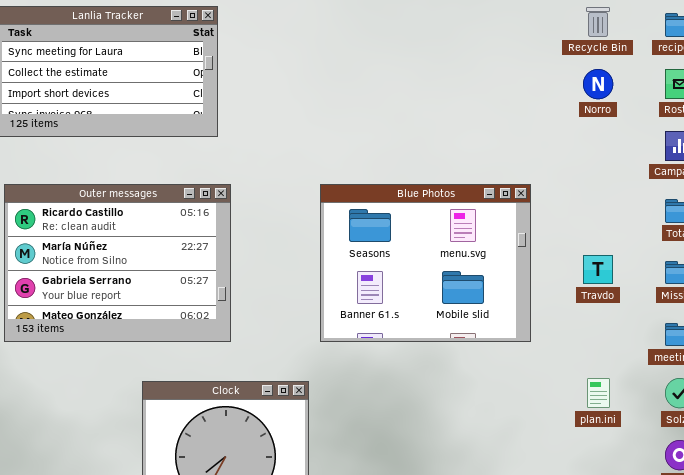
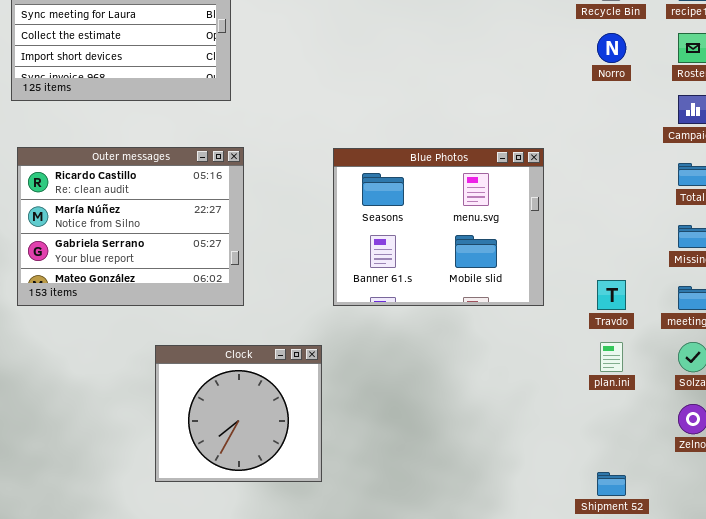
Travdo: [583,255,613,284] -> [597,280,626,310], moved

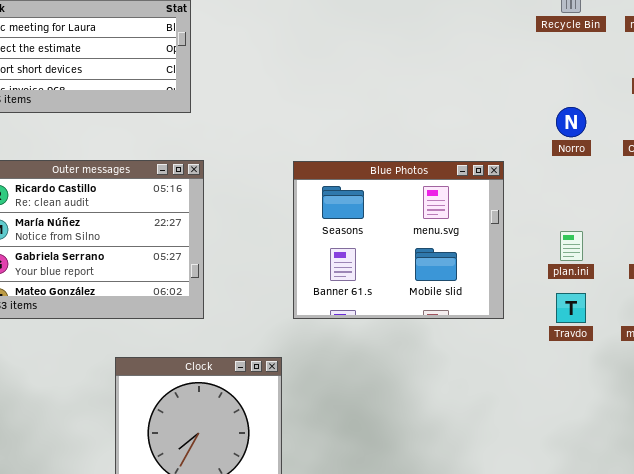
Norro: [597,33,626,63] -> [556,107,586,137], moved
plan.ini: [600,342,623,372] -> [560,231,583,261], moved

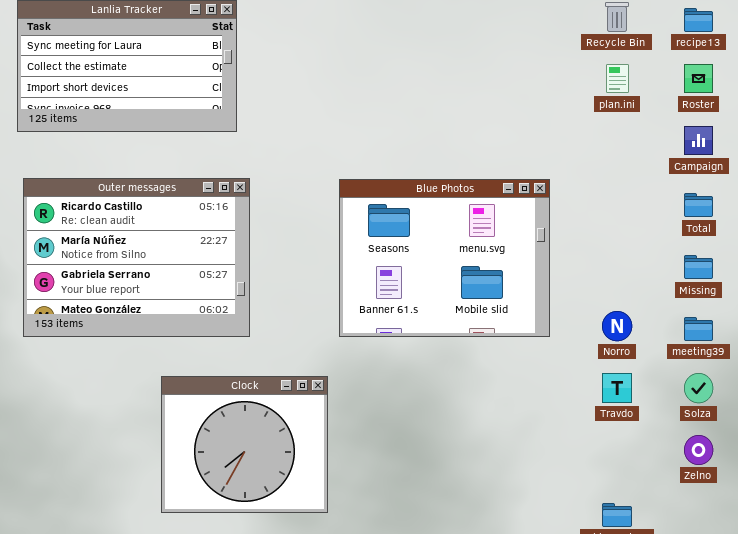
Norro: [556,107,586,137] -> [602,311,632,341], moved
plan.ini: [560,231,583,261] -> [606,64,629,93], moved
Travdo: [556,293,586,323] -> [602,373,632,403], moved

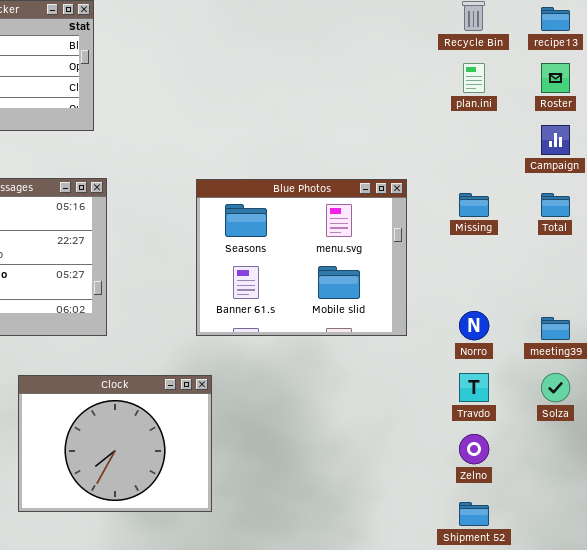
Missing: [684,255,713,279] -> [459,193,489,217], moved
Clock: [161,376,328,513] -> [18,375,212,512], resized
Zelno: [684,435,713,465] -> [459,434,489,464], moved

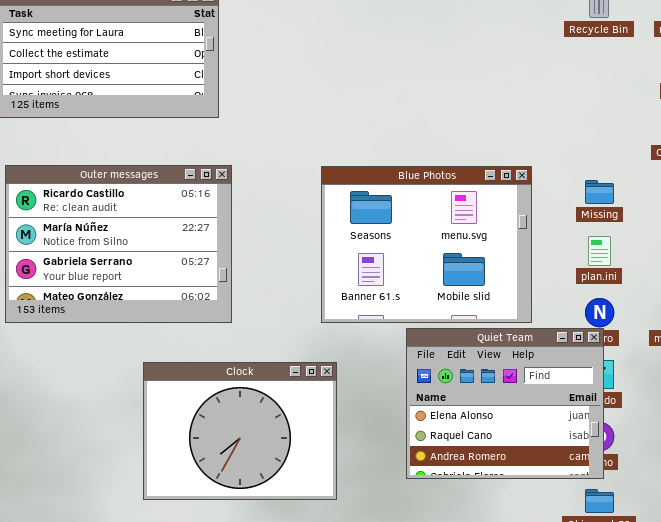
plan.ini: [463,63,485,93] -> [588,236,611,266], moved
Quiet Team: none -> [406,328,604,479], opened

